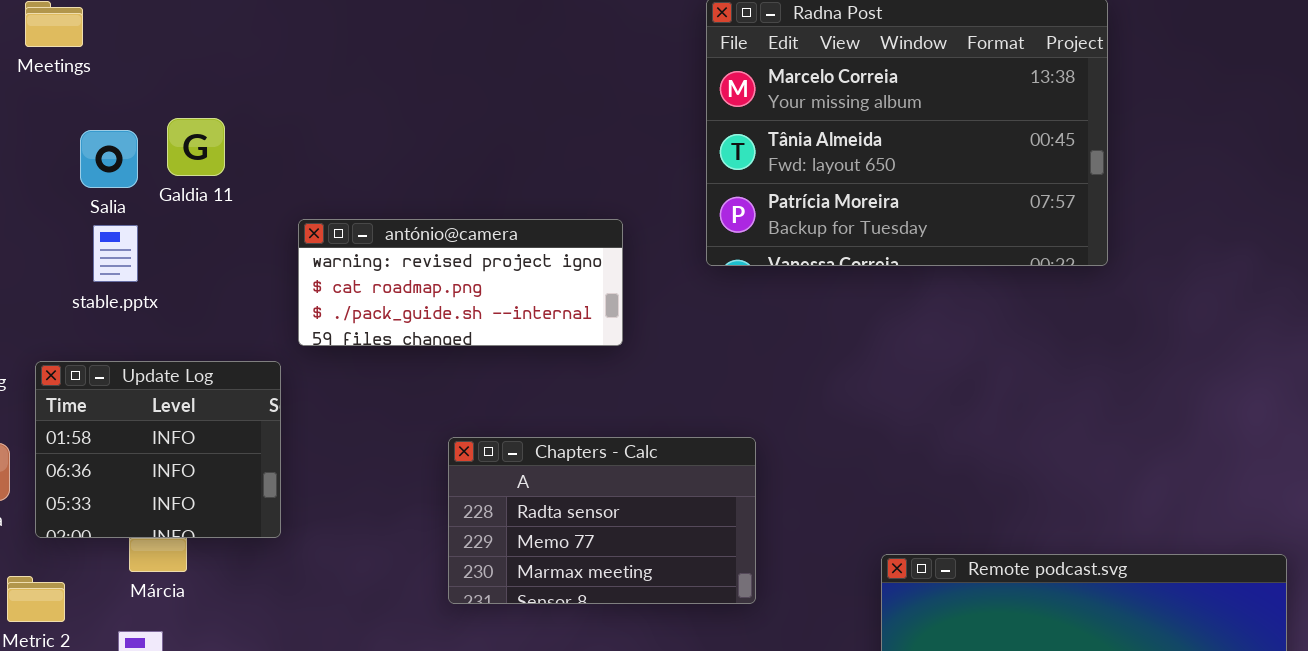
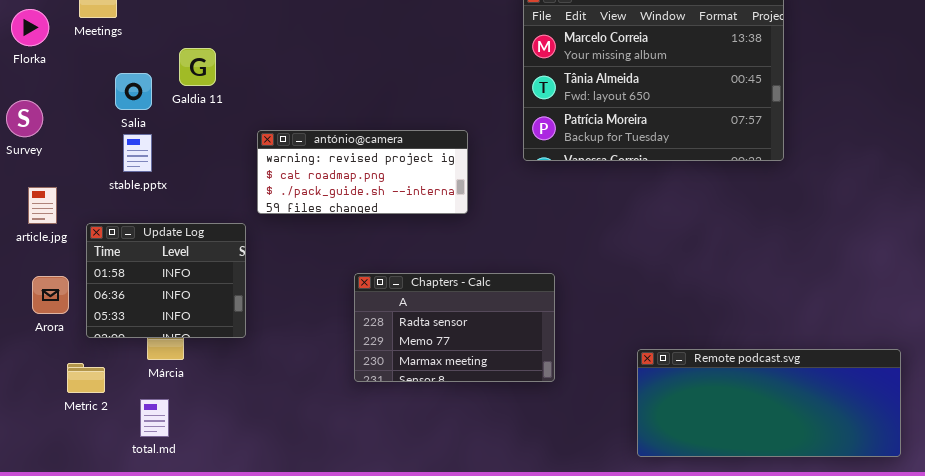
Galdia 11: [167,118,225,176] -> [179,48,216,86], moved

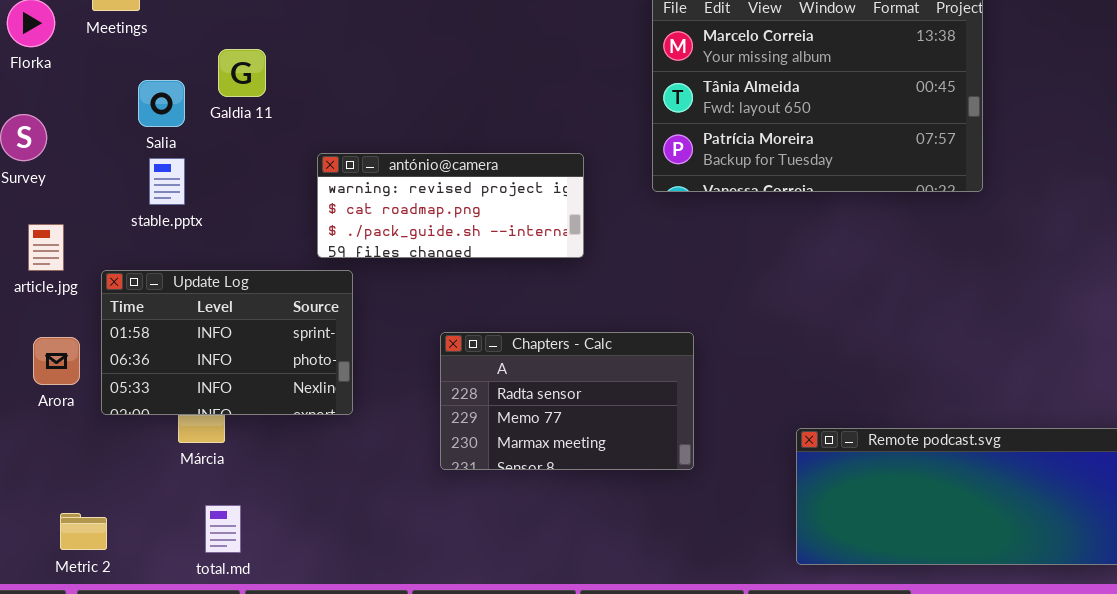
Update Log: [86,223,246,338] -> [101,270,353,415], resized
Metric 2: [67,363,105,393] -> [60,513,107,550], moved
total.md: [140,399,169,437] -> [205,505,241,553], moved

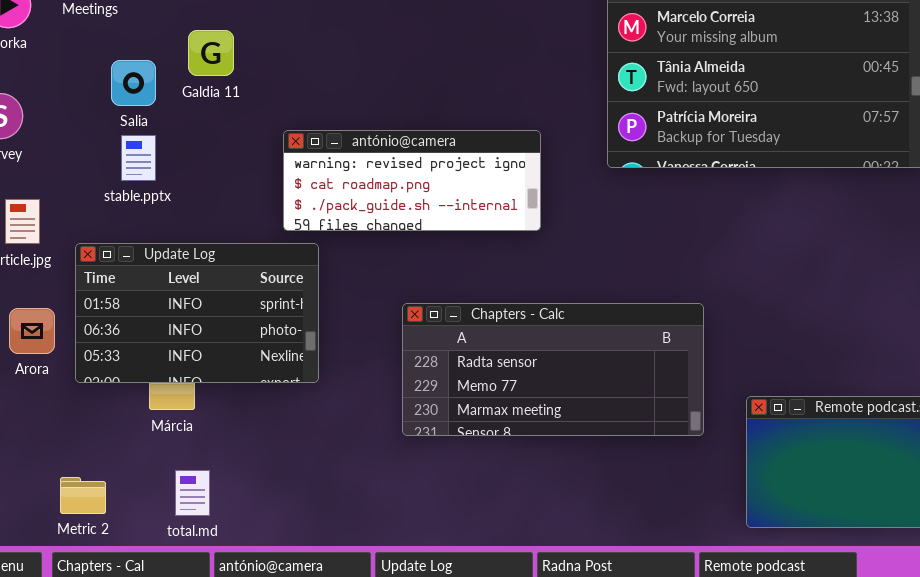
Chapters - Calc: [440,332,694,470] -> [402,303,704,436], resized
Metric 2: [60,513,107,550] -> [60,477,106,514], moved

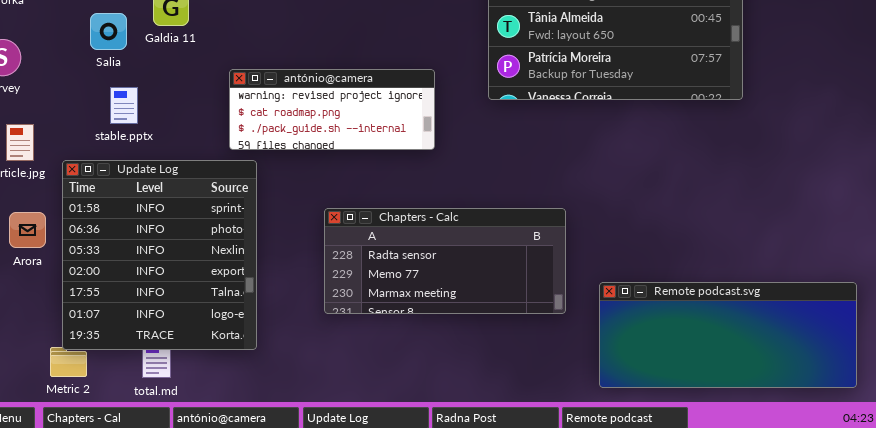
stable.pptx: [121,135,156,181] -> [110,87,138,124], moved
Update Log: [75,243,319,383] -> [62,160,257,350], resized

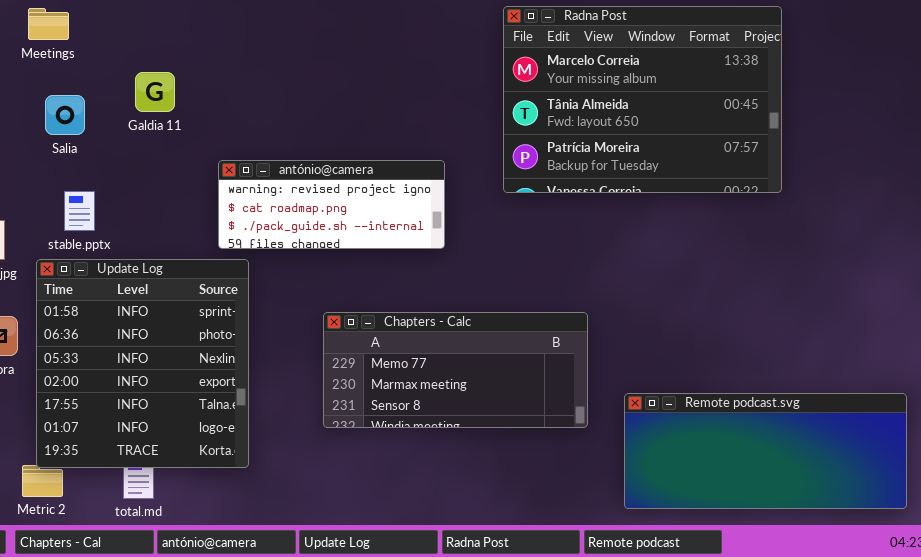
Salia: [90,13,127,50] -> [45,95,85,135], moved
stable.pptx: [110,87,138,124] -> [64,191,95,231], moved
Chapters - Calc: [324,208,566,314] -> [323,312,588,428], scrolled down 1 row

